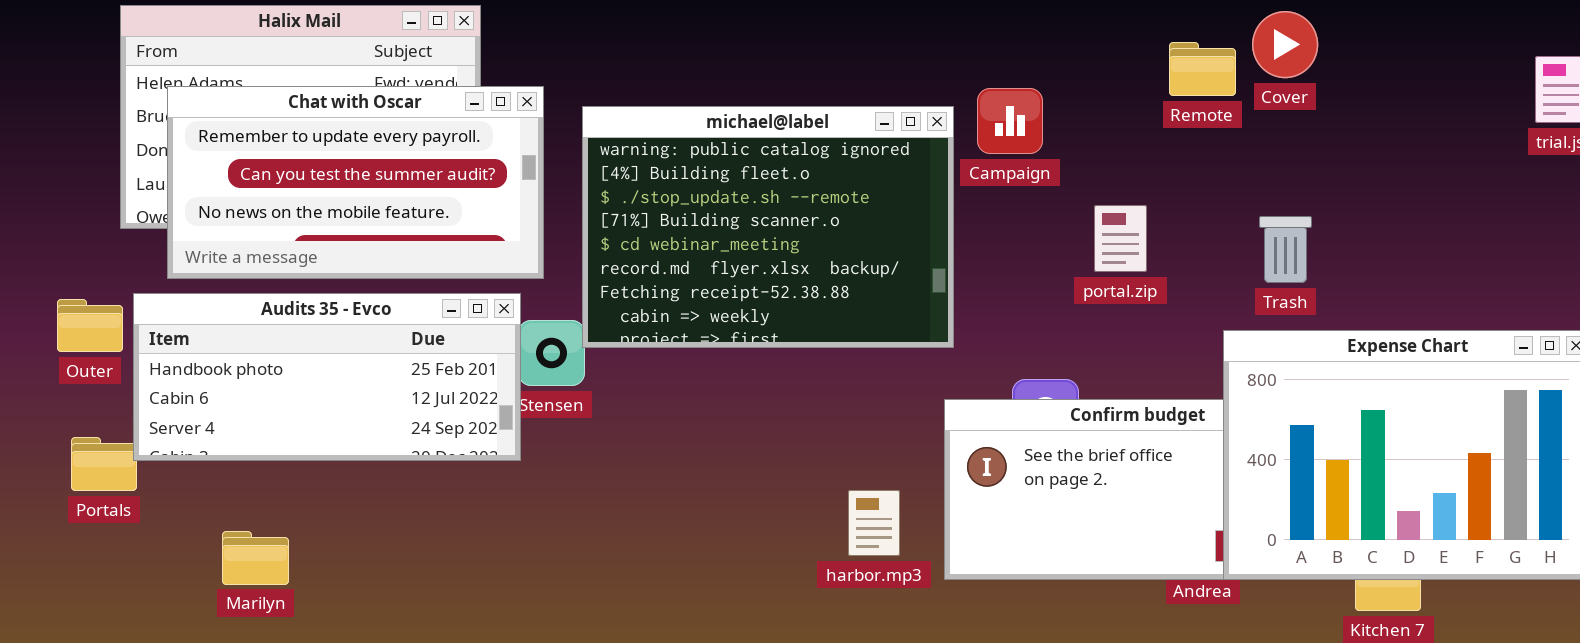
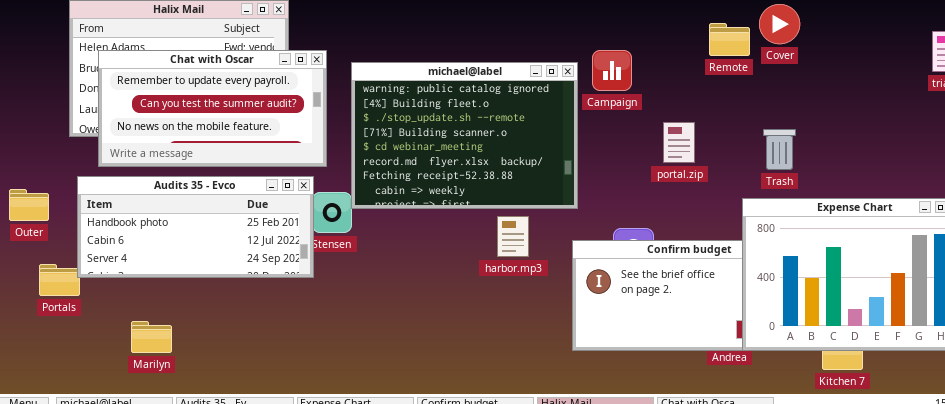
Outer: [57,299,123,352] -> [9,189,49,221], moved
harbor.mp3: [848,490,900,556] -> [497,216,529,257], moved

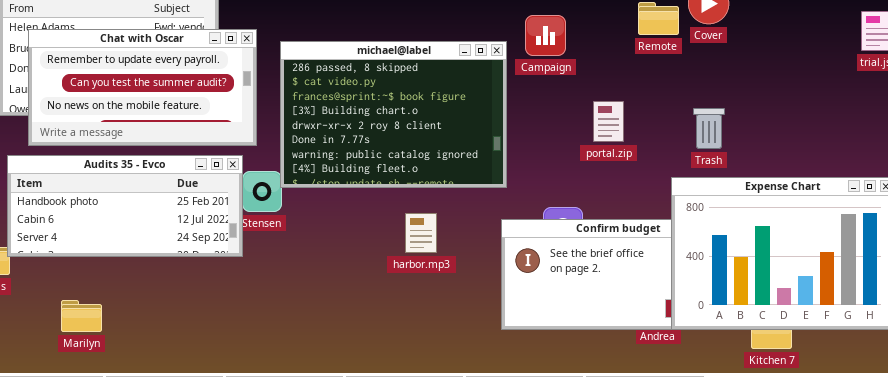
Campaign: [592,50,632,91] -> [525,15,566,56], moved
michael@label: [351,62,578,209] -> [280,41,507,188], scrolled up 6 rows
harbor.mp3: [497,216,529,257] -> [405,213,437,253], moved

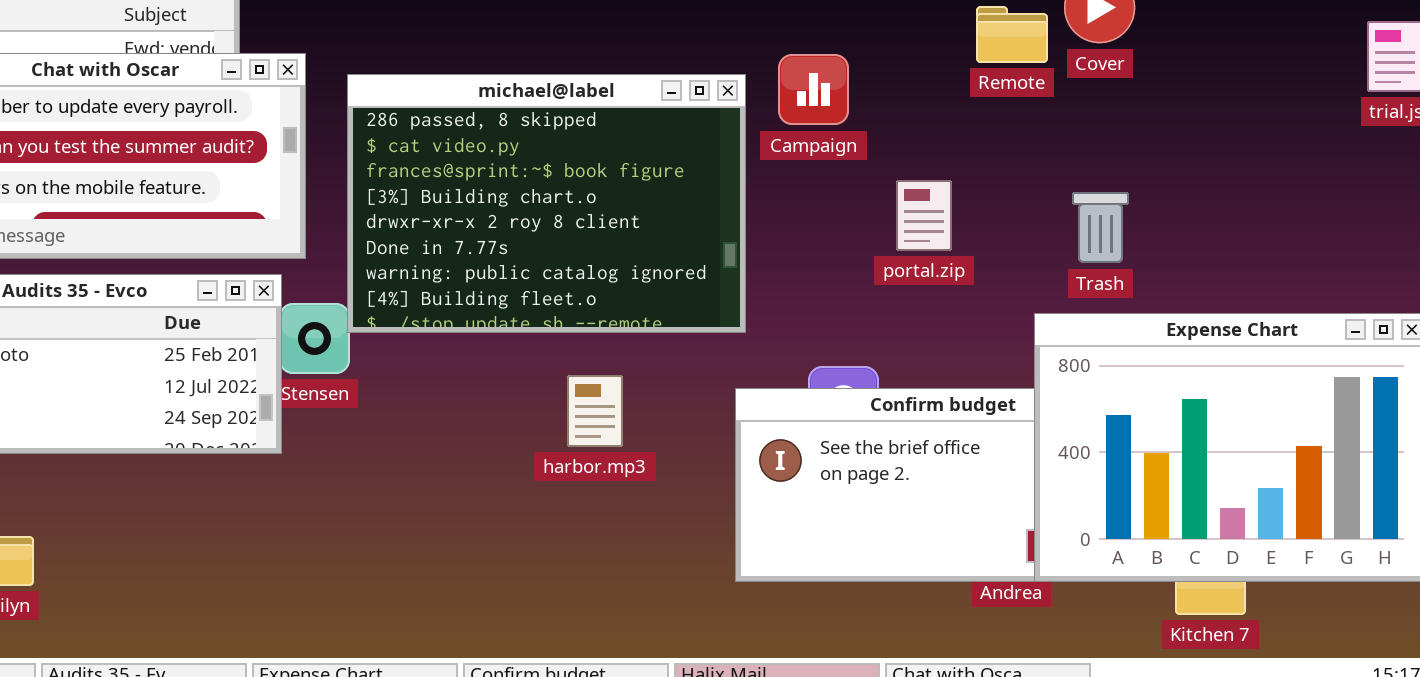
Campaign: [525,15,566,56] -> [778,54,849,125], moved

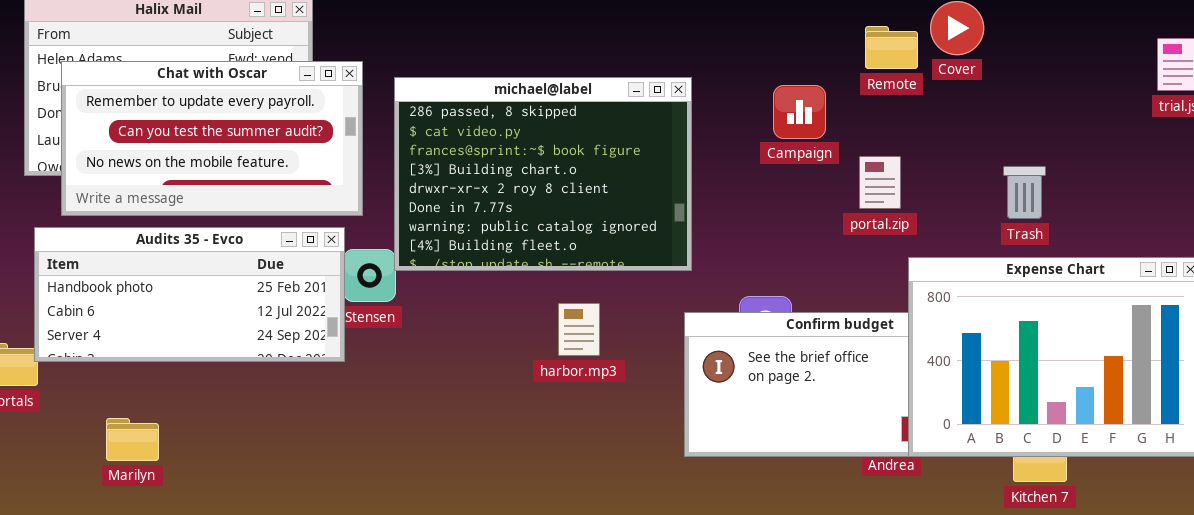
Campaign: [778,54,849,125] -> [773,85,826,139], moved
portal.zip: [896,180,952,251] -> [859,156,901,209], moved
Trash: [1072,192,1129,263] -> [1003,166,1046,219], moved

